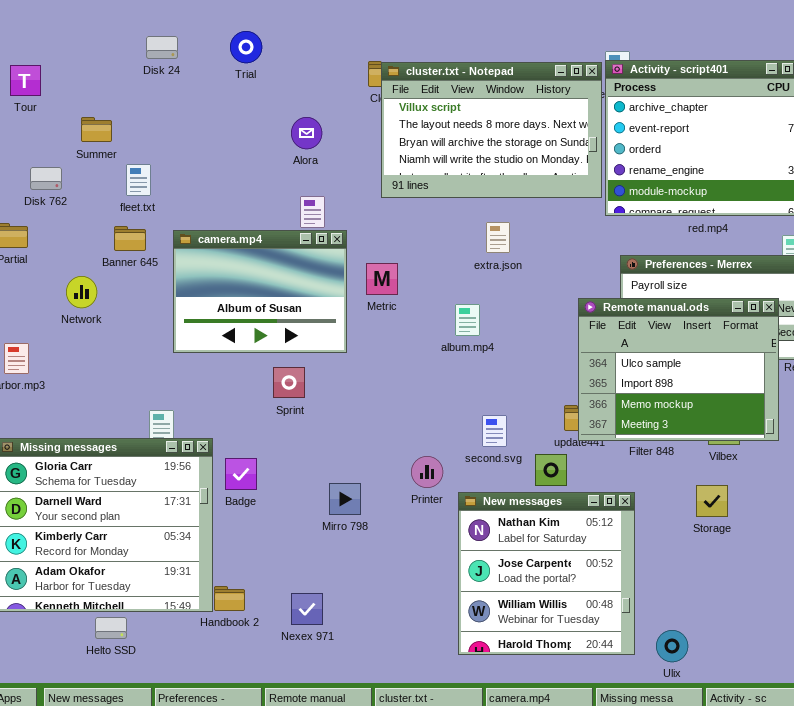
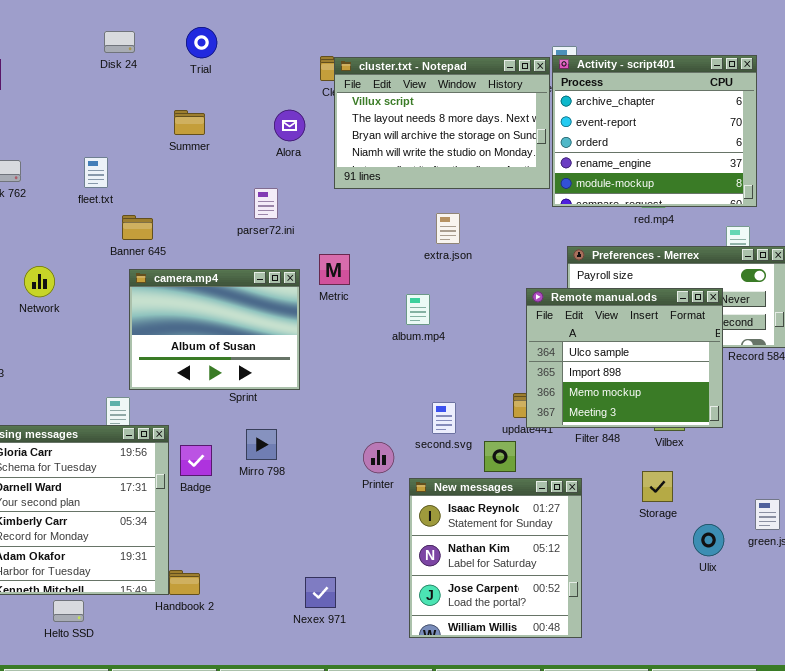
Summer: [81,117,112,142] -> [174,110,205,135], moved
Alora: [291,117,322,149] -> [274,110,305,141], moved
Banner 645: [114,226,146,251] -> [122,215,153,240], moved
camera.mp4: [173,230,347,353] -> [129,269,300,390], moved
Mirro 798: [329,483,361,515] -> [246,429,277,460], moved
New messages: [458,492,635,655] -> [409,478,582,638], scrolled up 1 row
Nexex 971: [291,593,323,625] -> [305,577,336,608], moved
Ulix: [656,630,688,662] -> [693,524,724,556], moved

